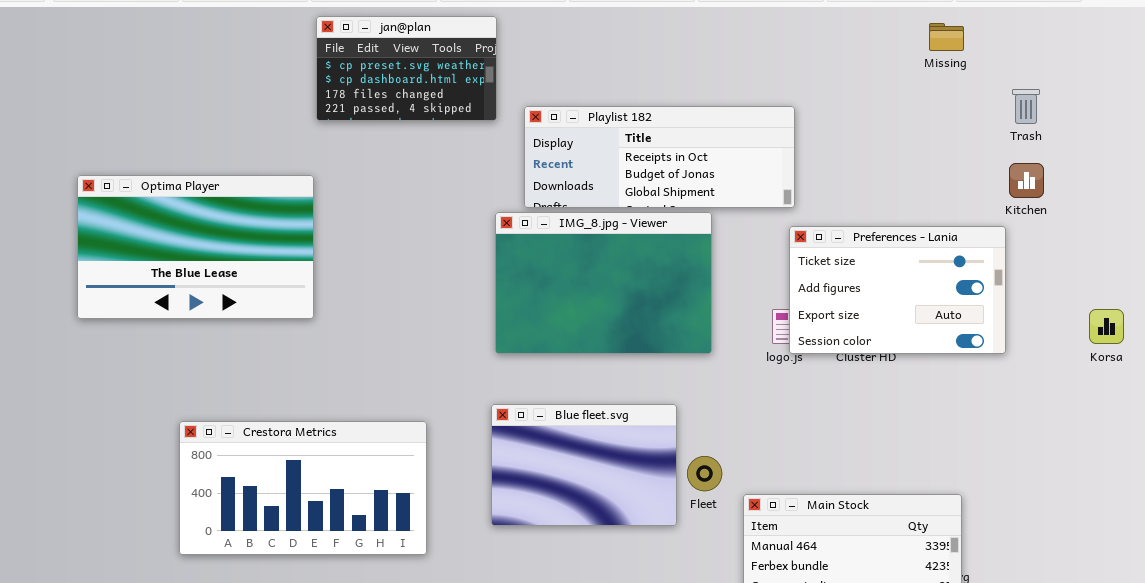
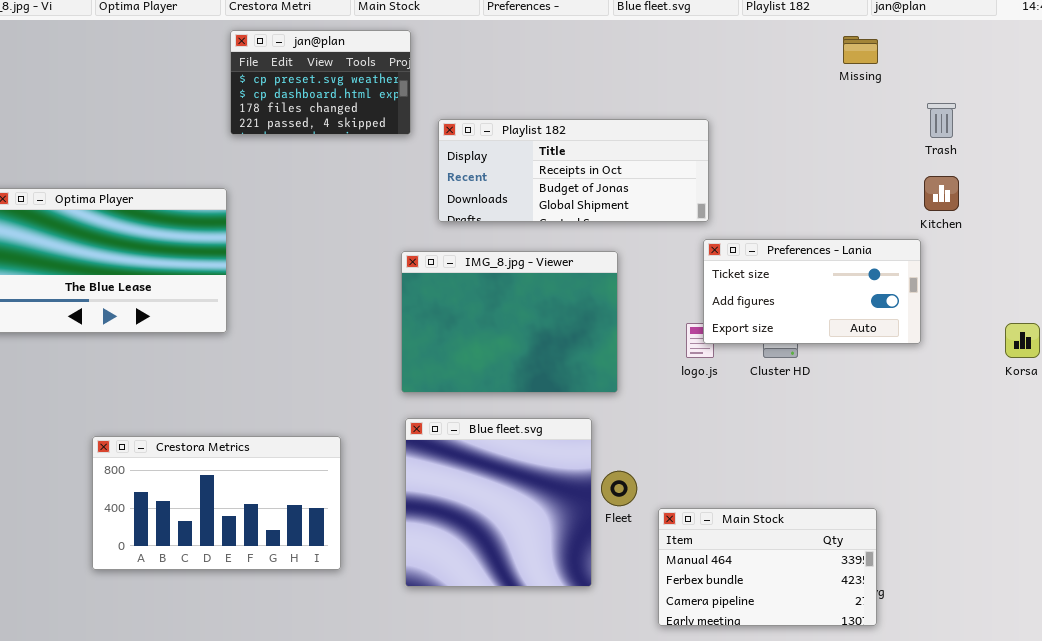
IMG_8.jpg - Viewer: [495,212,712,354] -> [401,251,618,393], moved
Preferences - Lania: [789,226,1006,354] -> [703,239,921,344], resized
Blue fleet.svg: [491,404,677,526] -> [405,418,592,587], resized

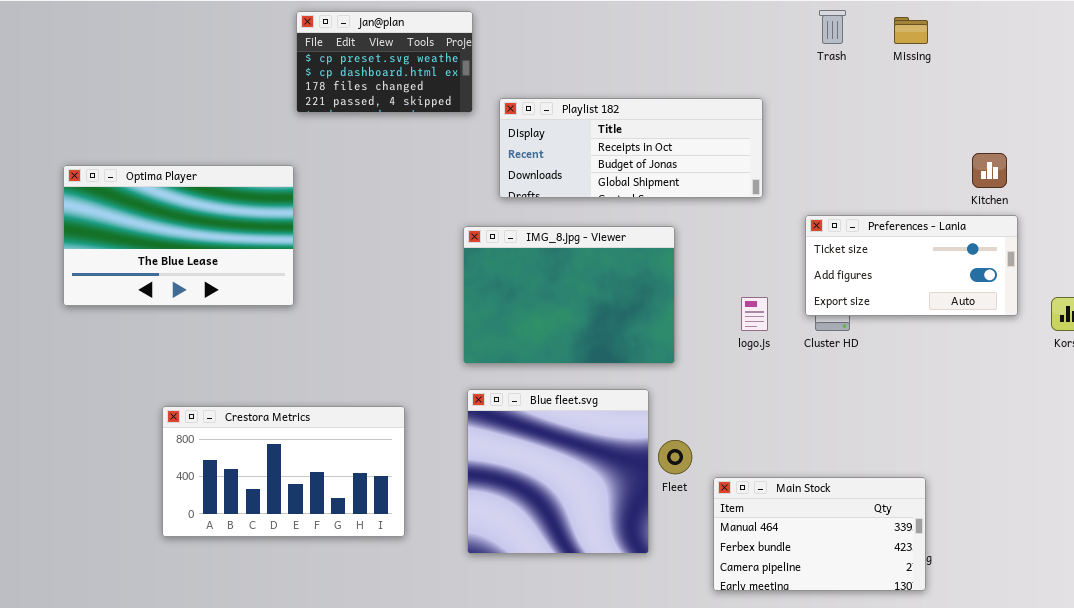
Trash: [927,103,956,138] -> [819,10,846,44], moved
Preferences - Lania: [703,239,921,344] -> [805,215,1018,316], moved

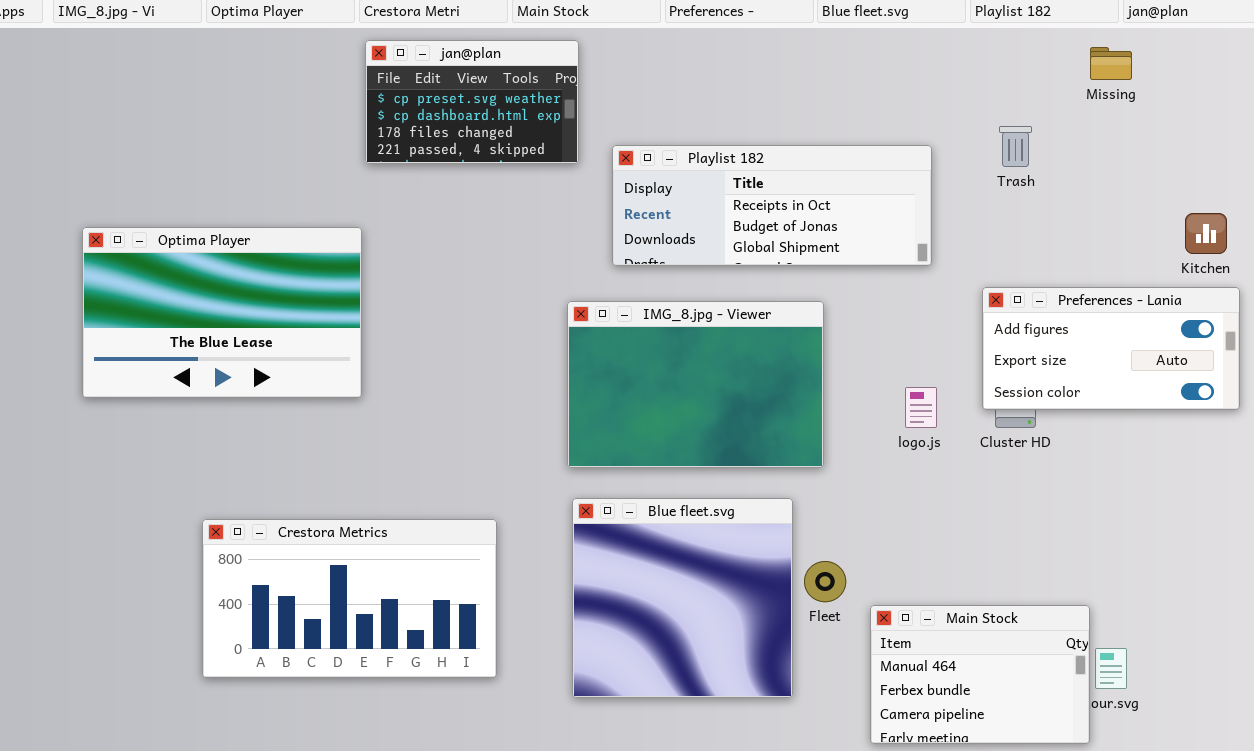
Trash: [819,10,846,44] -> [999,126,1032,167], moved
Preferences - Lania: [805,215,1018,316] -> [982,287,1240,410], scrolled down 1 row
Main Stock: [713,477,926,591] -> [870,605,1090,744], resized

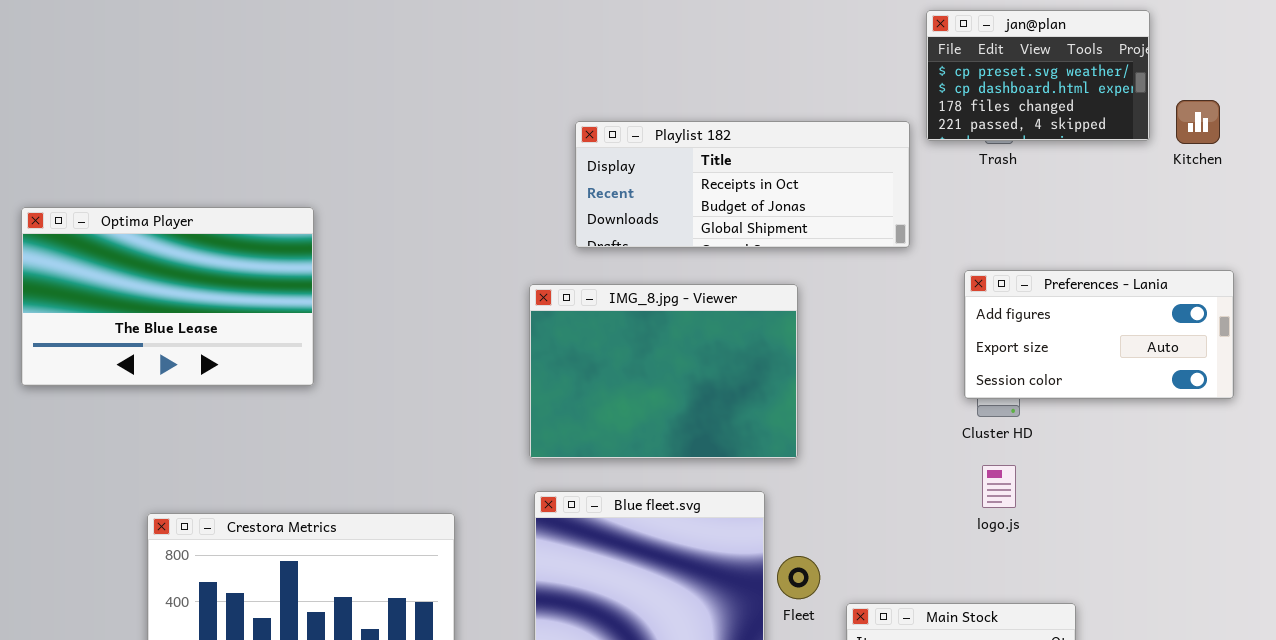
jan@plan: [365,40,579,164] -> [926,10,1150,141], moved
Kitchen: [1185,213,1227,254] -> [1176,100,1220,144], moved
logo.js: [905,387,937,428] -> [982,465,1016,508], moved

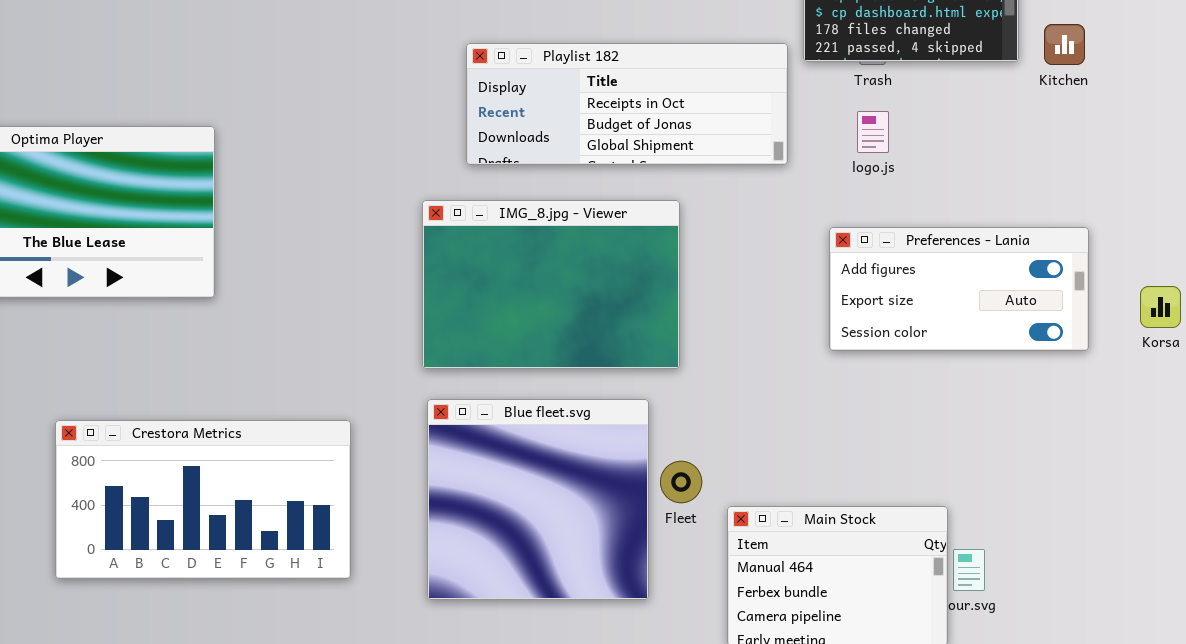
Preferences - Lania: [964,270,1234,399] -> [829,227,1089,351], moved
logo.js: [982,465,1016,508] -> [857,111,889,153], moved

